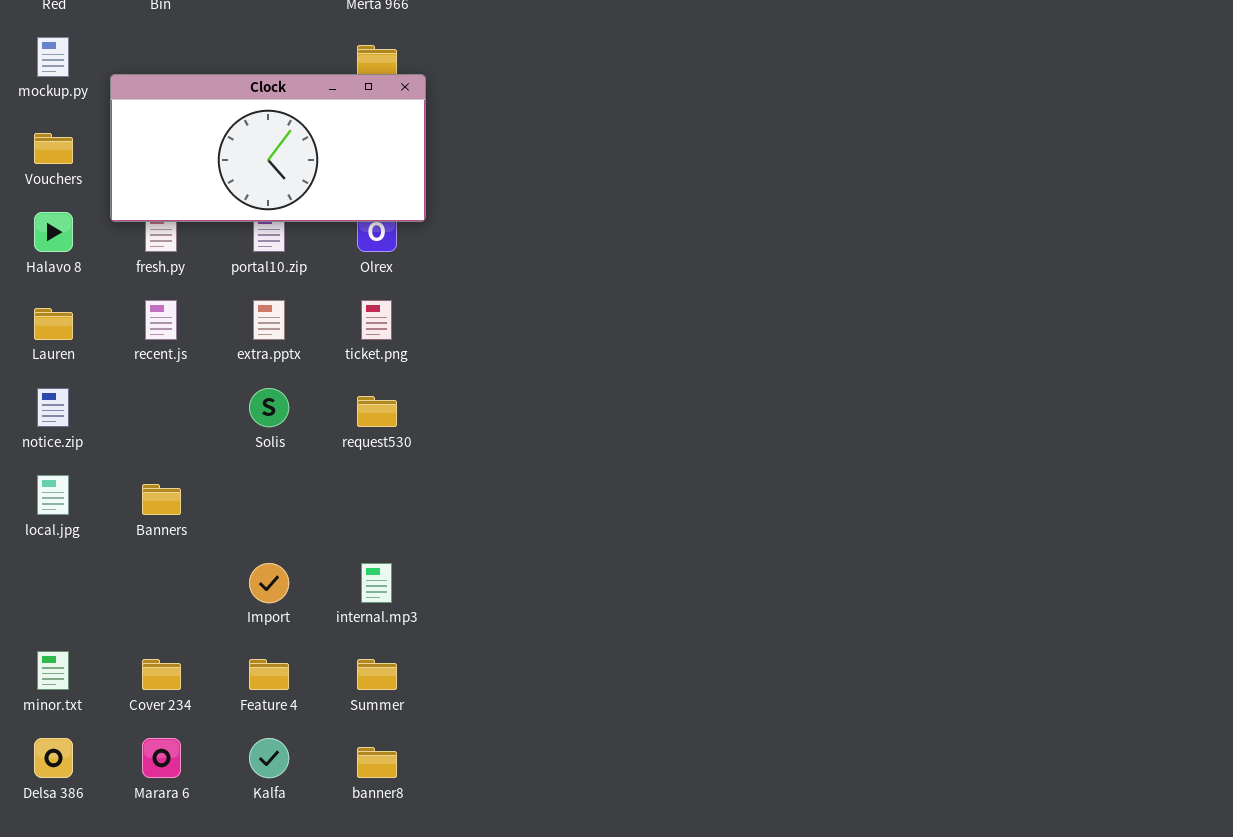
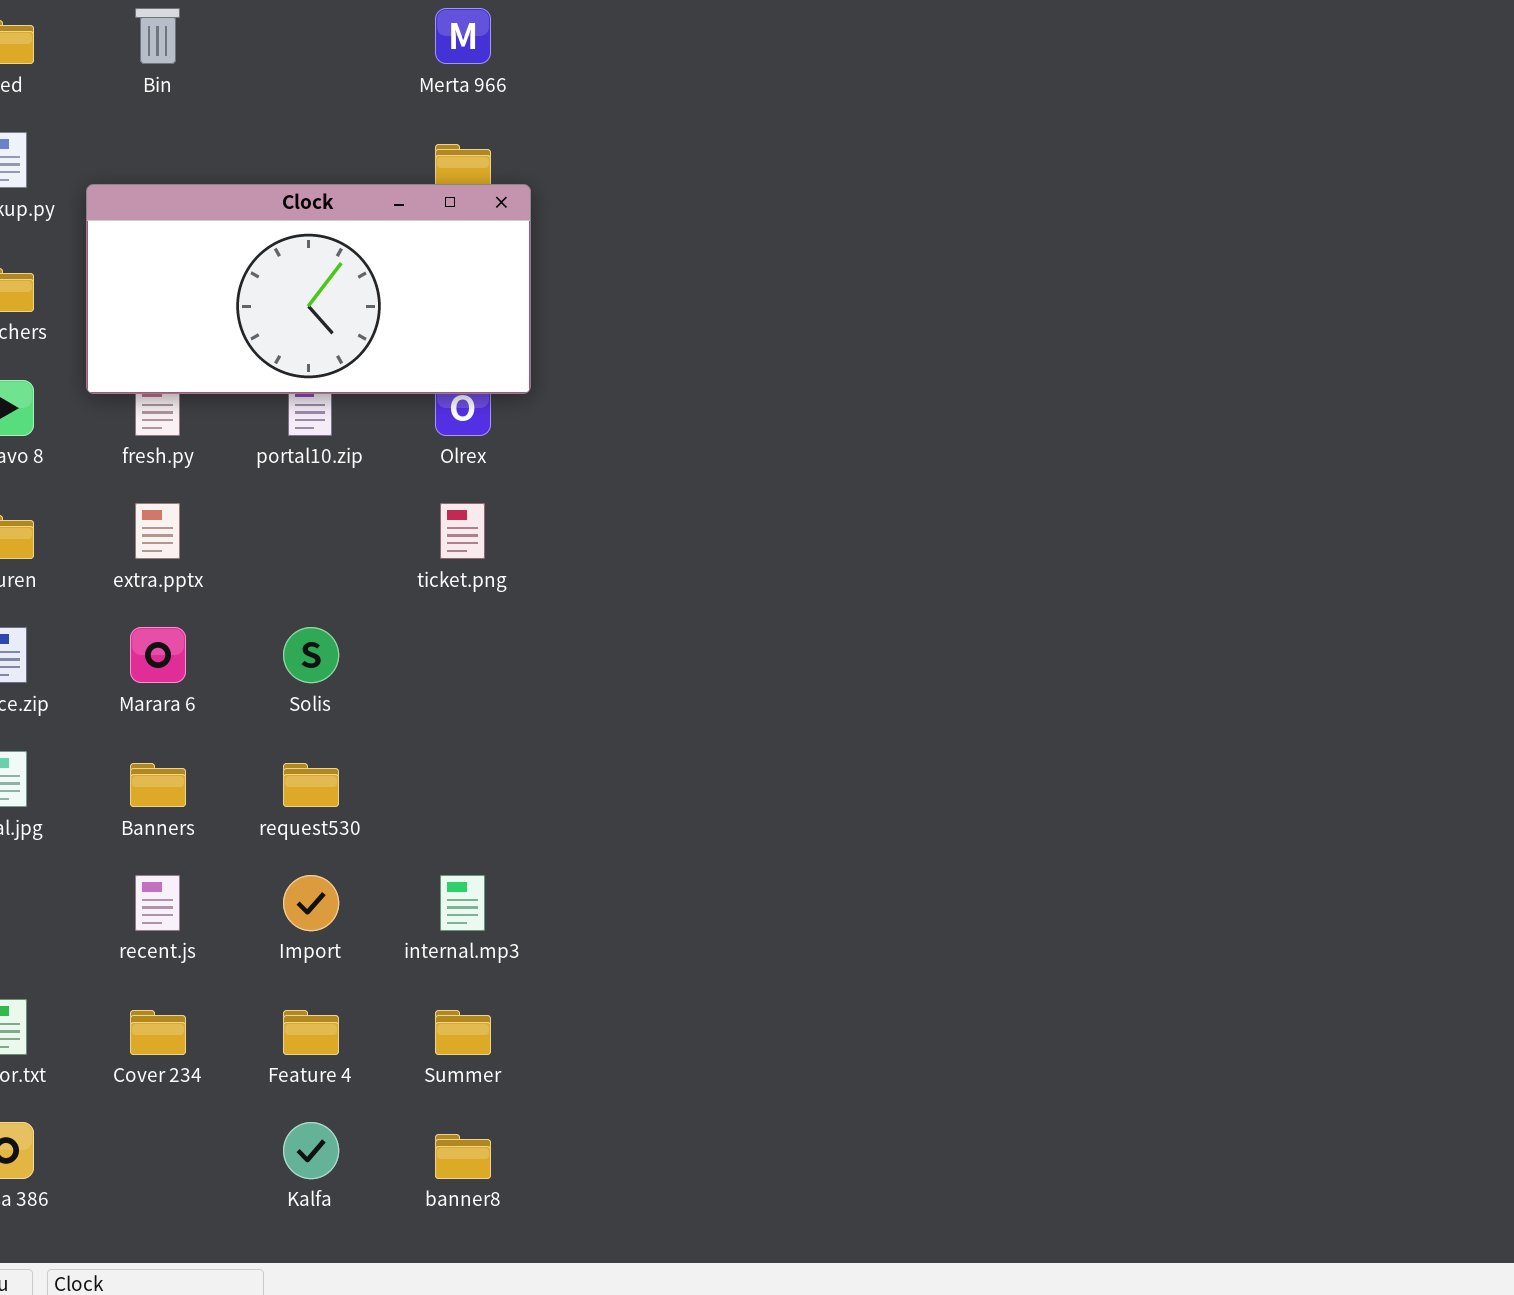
recent.js: [145,300,177,340] -> [135,875,180,931], moved
extra.pptx: [253,300,285,340] -> [135,503,180,559], moved
request530: [357,396,397,427] -> [283,763,339,807], moved
Marara 6: [142,738,181,778] -> [130,627,186,683], moved

